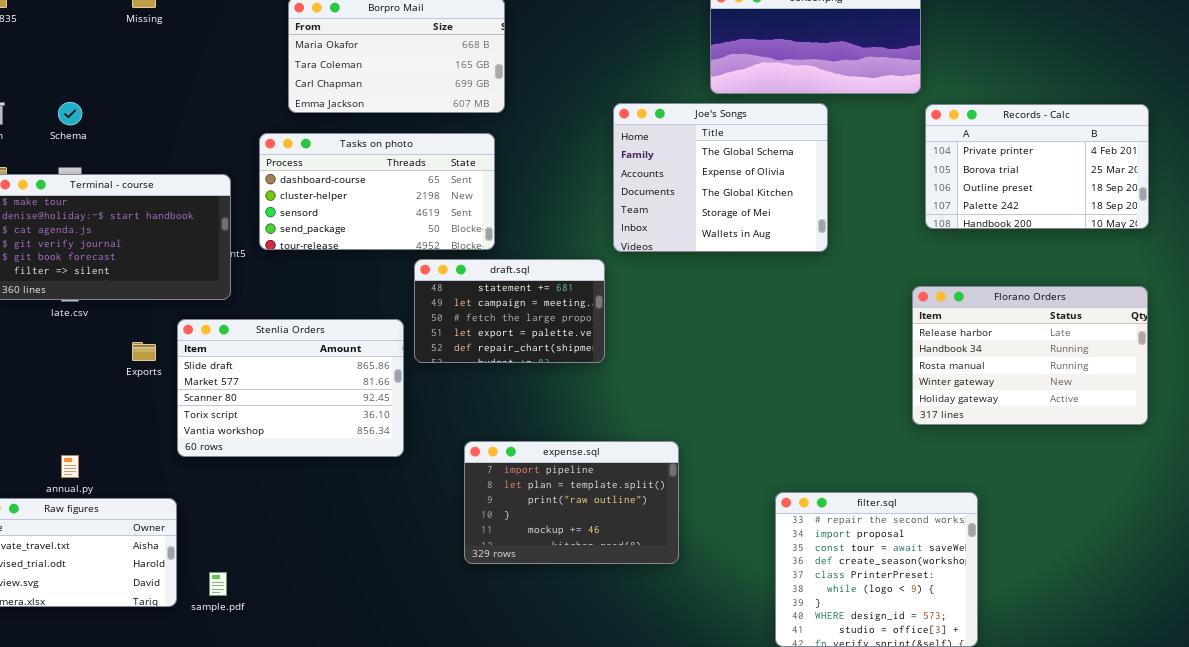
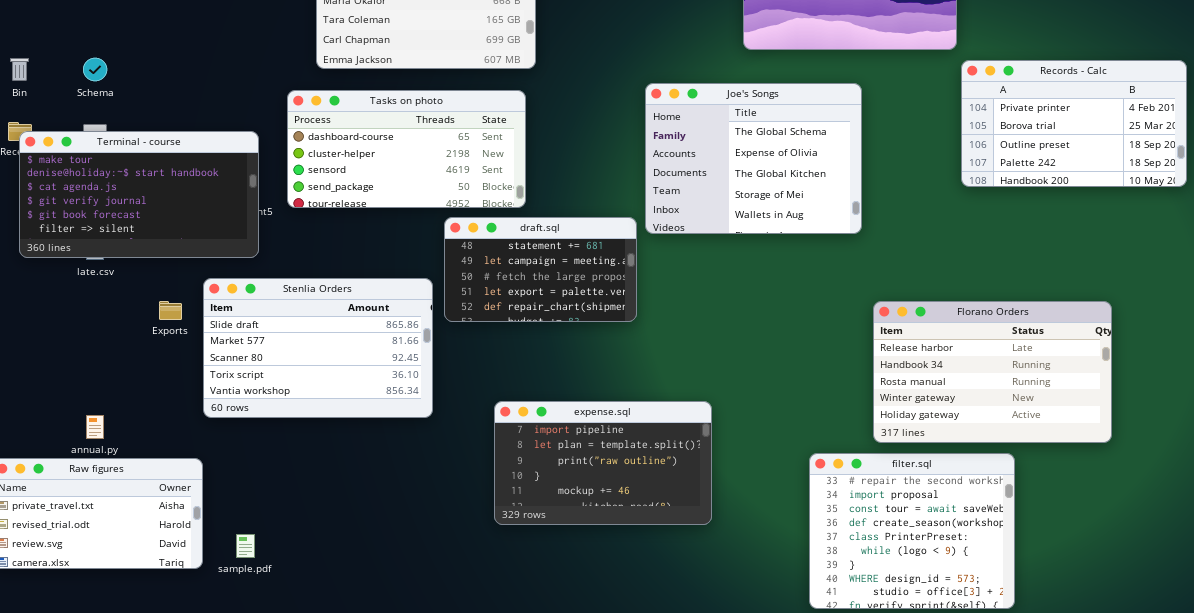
Joe's Songs: [613,103,828,252] -> [645,83,862,234], moved
Florano Orders: [912,286,1148,425] -> [873,301,1112,443], moved

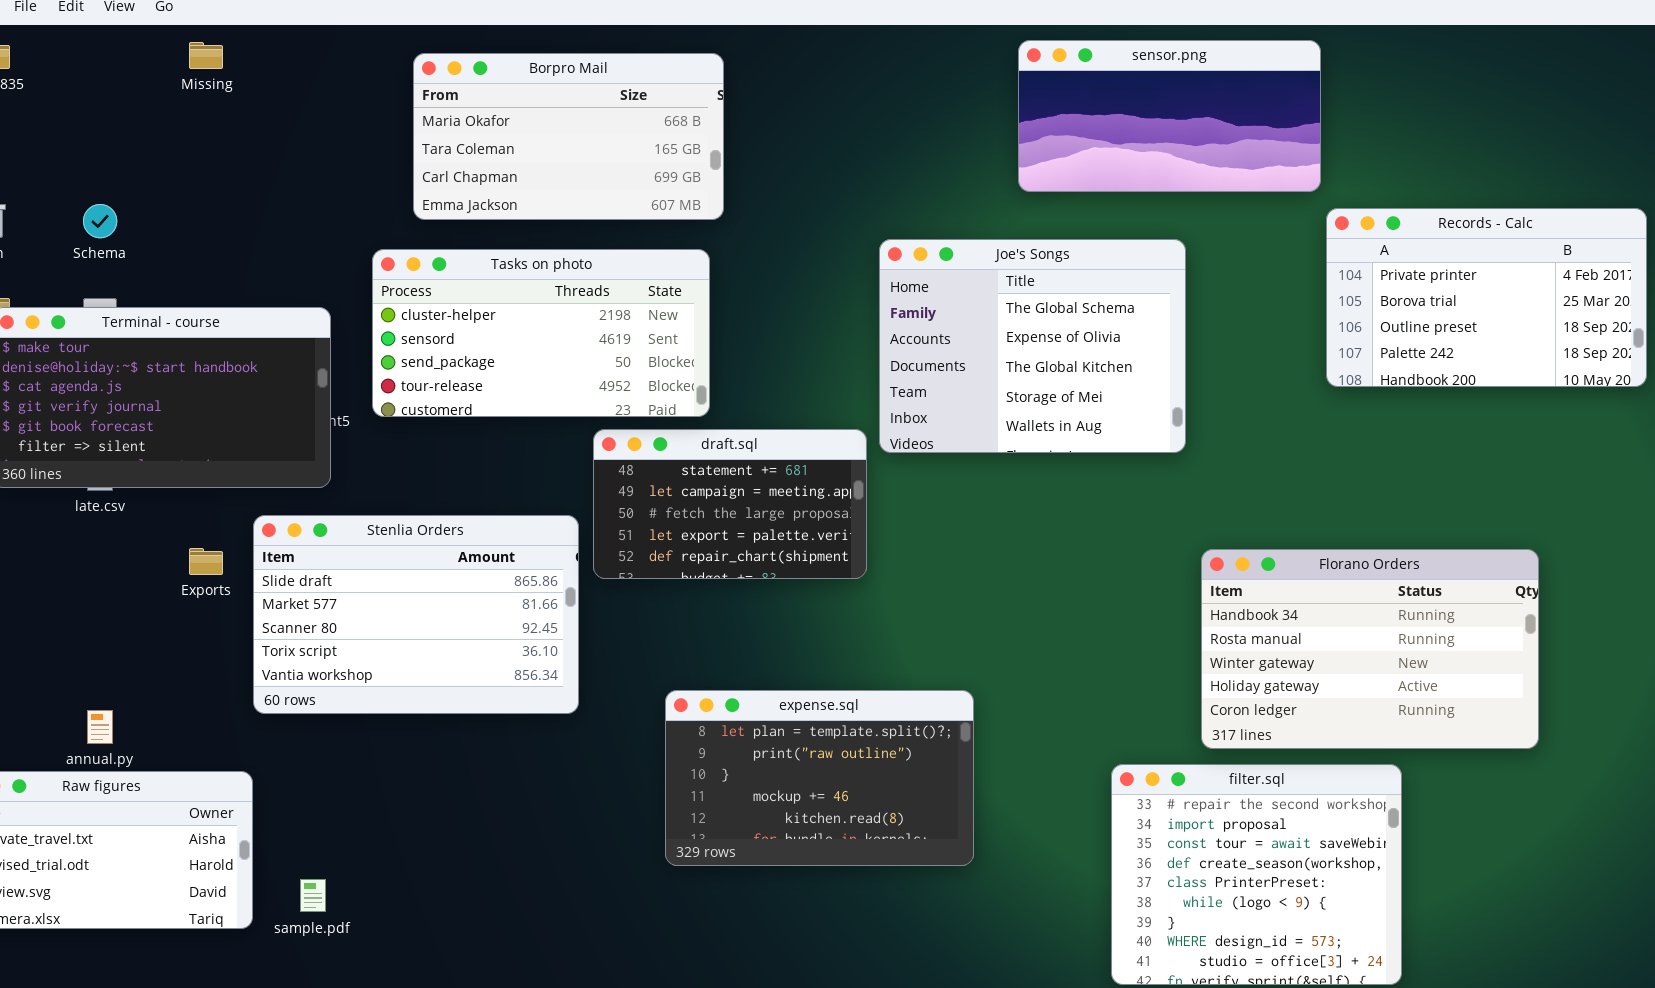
Tasks on photo: [287,90,526,208] -> [372,249,710,417], scrolled down 1 row
Florano Orders: [873,301,1112,443] -> [1201,549,1539,749], scrolled down 1 row
expense.sql: [494,401,712,525] -> [665,690,974,866], scrolled down 1 row

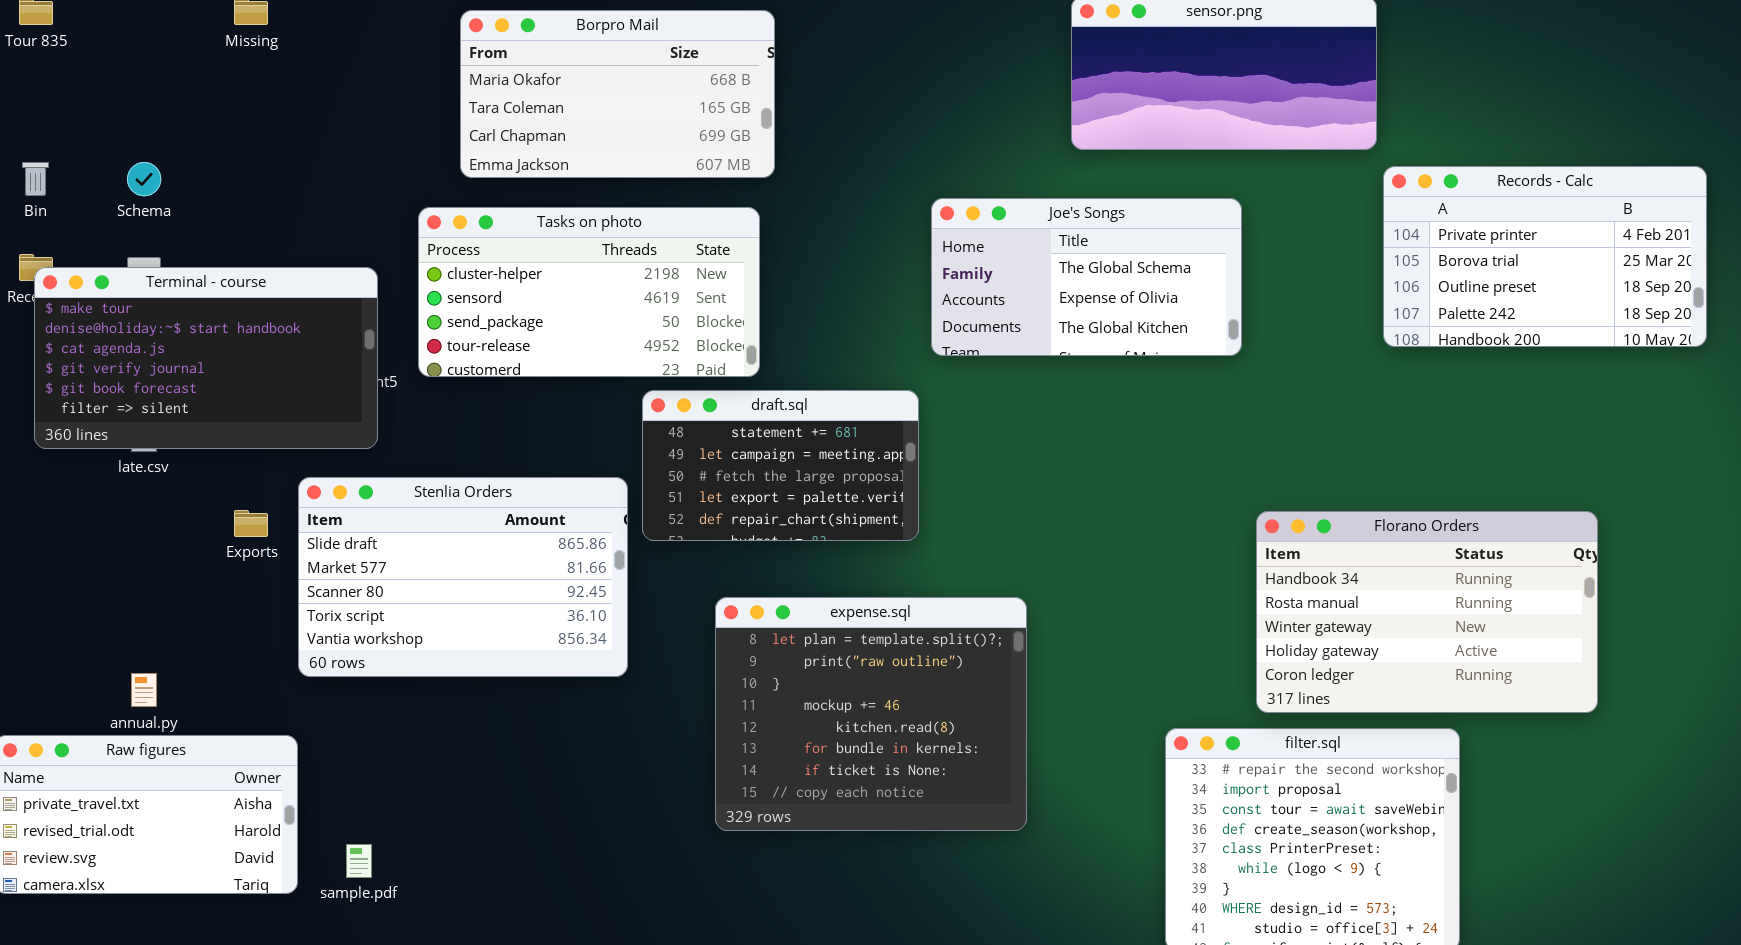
Joe's Songs: [879,239,1186,453] -> [931,198,1242,356], resized
expense.sql: [665,690,974,866] -> [715,597,1027,831], resized

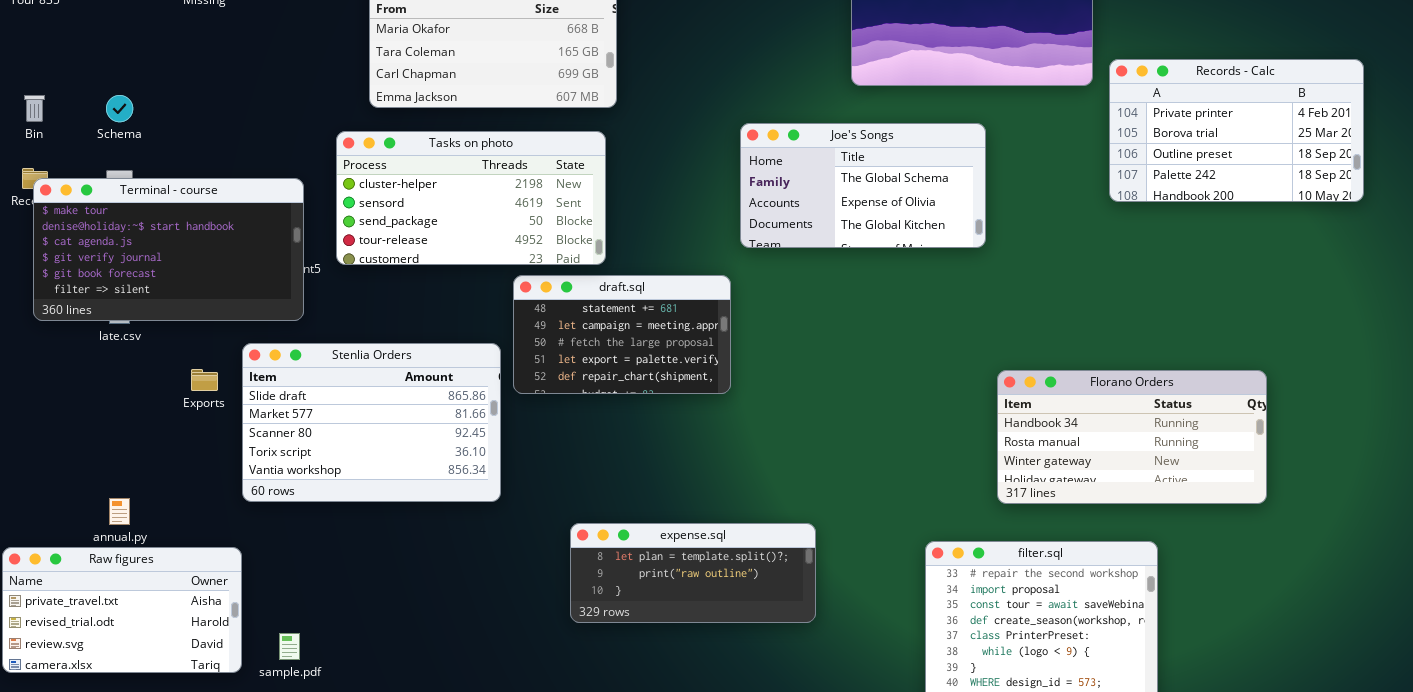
Records - Calc: [1383,166,1707,347] -> [1109,59,1364,202], moved
Florano Orders: [1256,511,1598,713] -> [997,370,1267,504], resized
expense.sql: [715,597,1027,831] -> [570,523,816,623], resized

